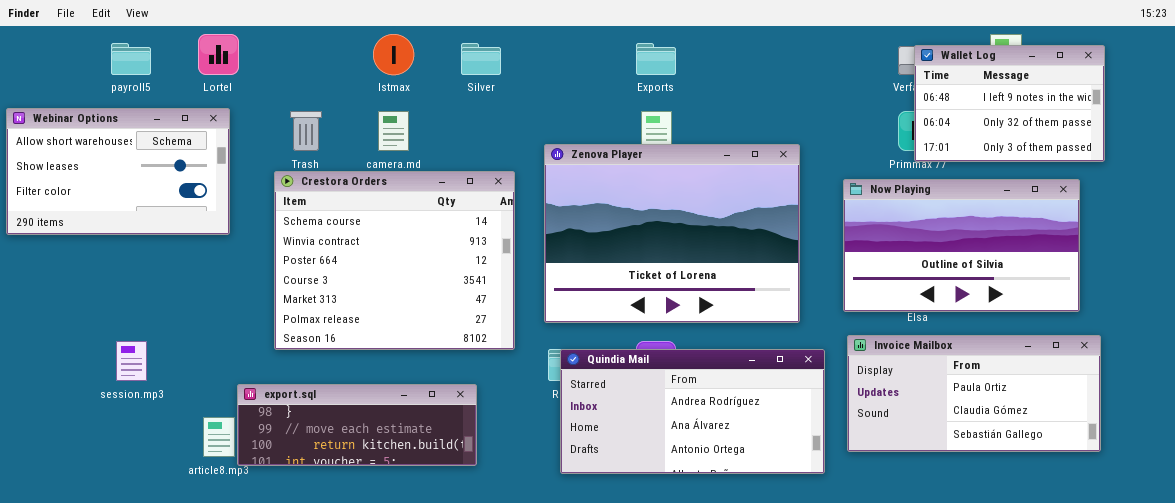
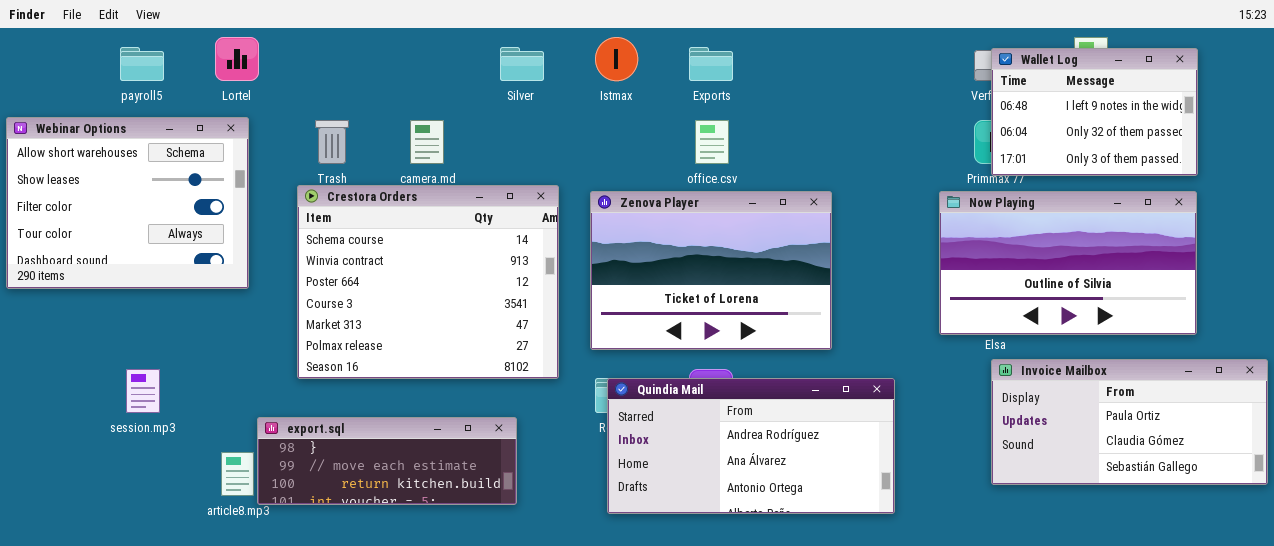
Istmax: [373,34,414,75] -> [595,37,638,81], moved
Webinar Options: [6,108,230,235] -> [6,117,249,289], resized
Zenova Player: [544,144,800,323] -> [590,191,832,350], resized
Now Playing: [843,179,1080,312] -> [939,191,1197,335], moved
Invoice Mailbox: [847,335,1101,452] -> [991,359,1268,485], moved

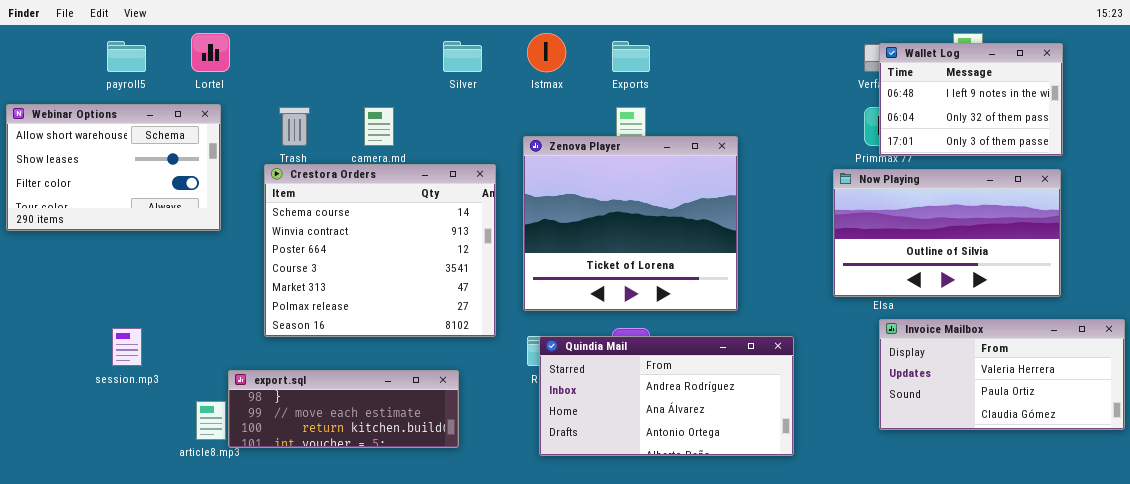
Webinar Options: [6,117,249,289] -> [6,104,221,231], resized
Zenova Player: [590,191,832,350] -> [523,136,738,311], resized
Invoice Mailbox: [991,359,1268,485] -> [879,319,1125,430], scrolled up 1 row

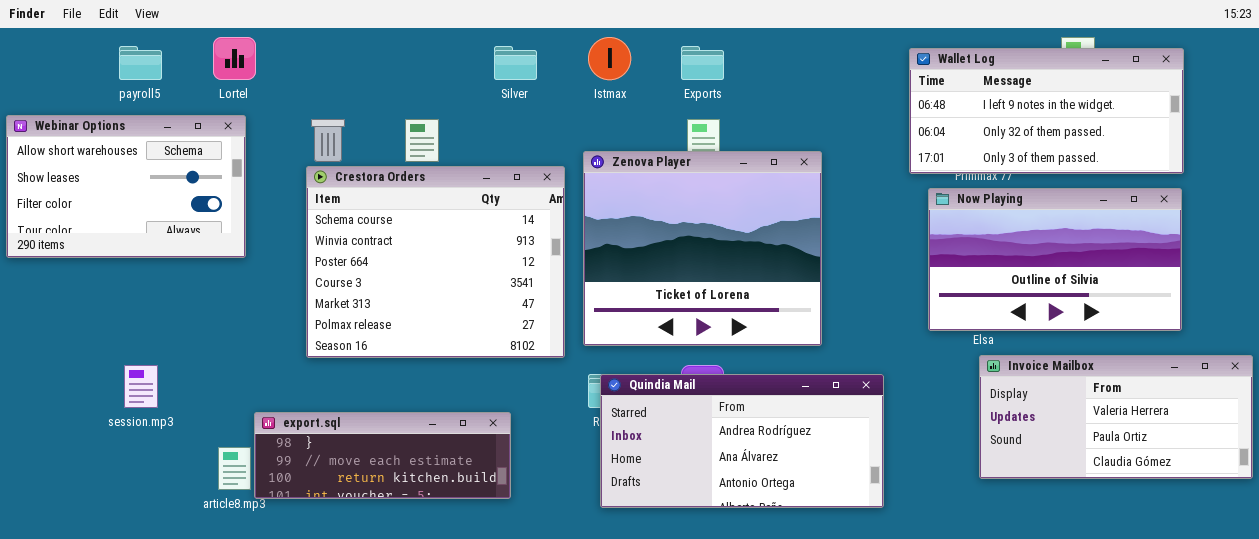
Wallet Log: [879,43,1063,156] -> [909,48,1184,174], resized
Crestora Orders: [264,164,496,337] -> [306,166,565,358], moved

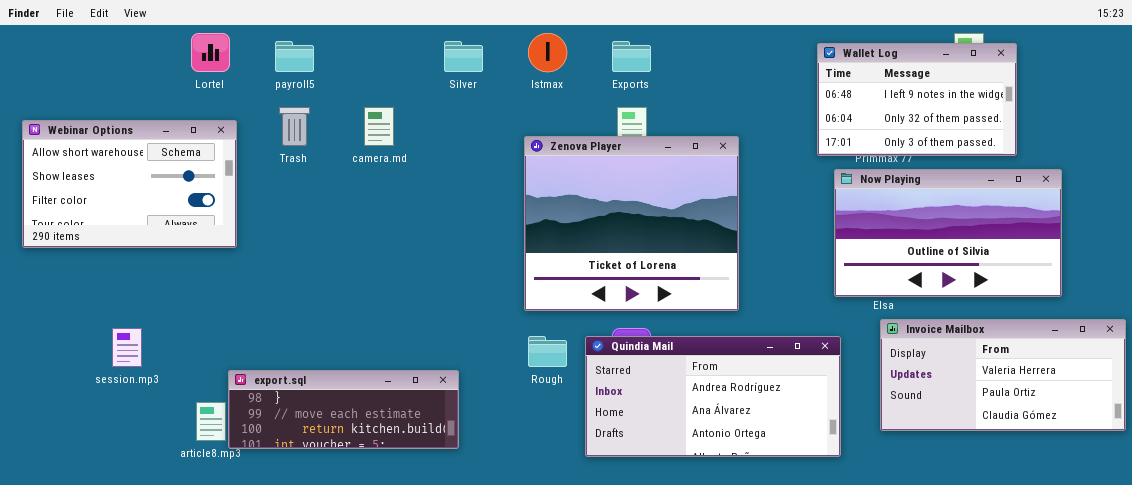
payroll5: [119,46,162,80] -> [275,41,314,72], moved
Wallet Log: [909,48,1184,174] -> [817,43,1017,156], resized
Webinar Options: [6,115,246,258] -> [22,120,237,248], moved
Crestora Orders: [306,166,565,358] -> none, closed
Quindia Mail: [600,374,884,508] -> [585,336,841,457], moved

